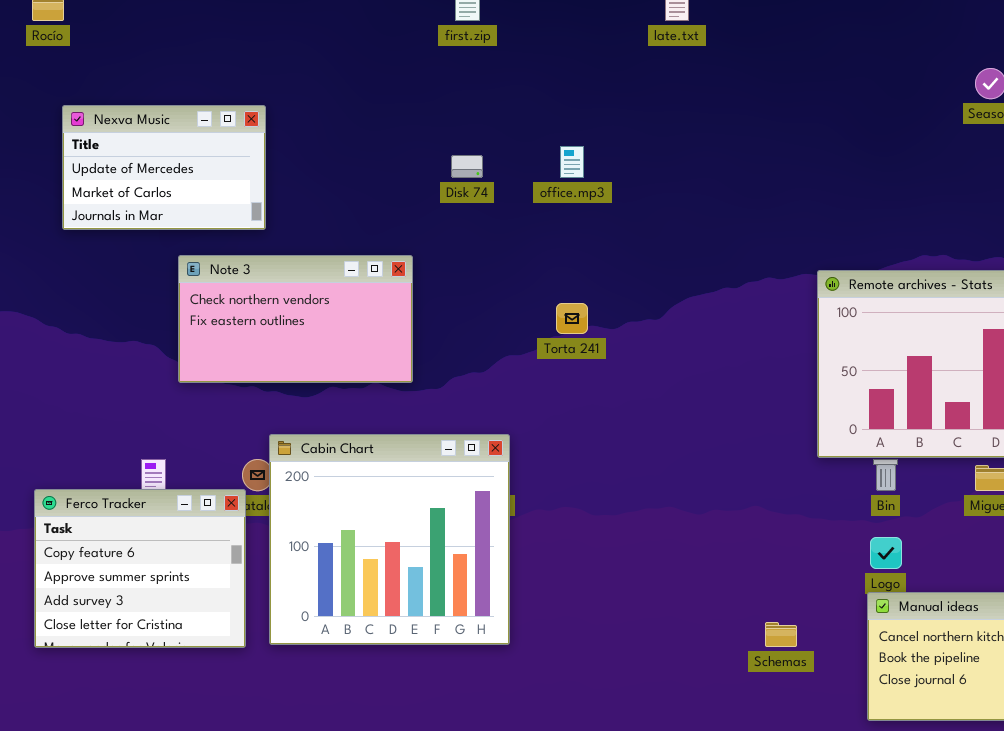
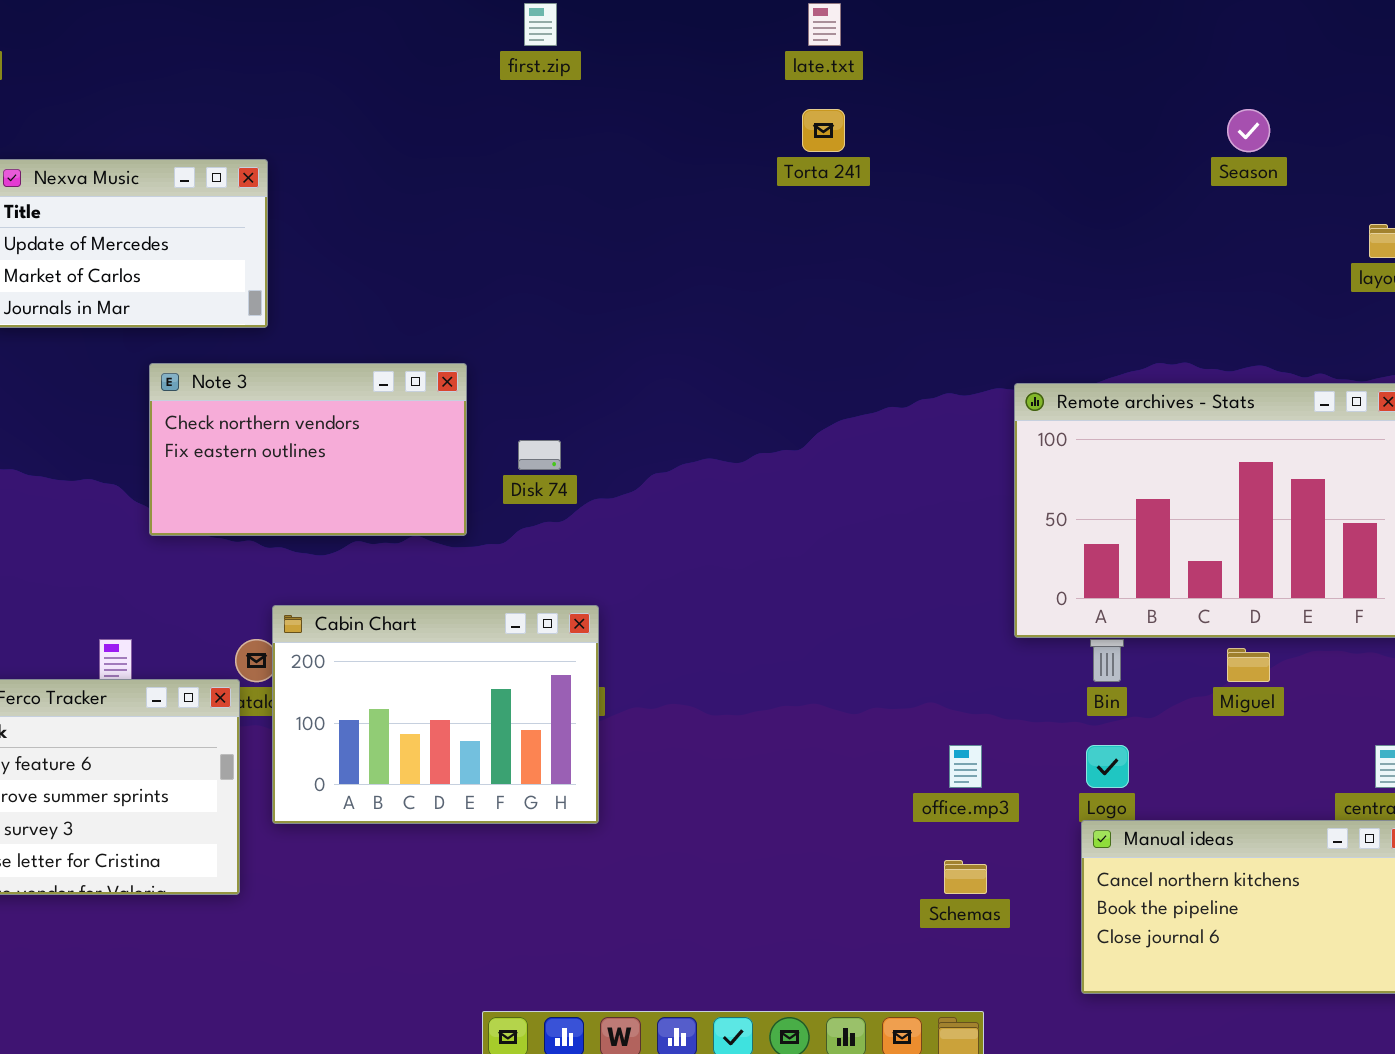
office.mp3: [560,146,584,178] -> [949,745,982,788], moved
Disk 74: [451,155,483,178] -> [518,440,561,470], moved
Torta 241: [556,303,588,334] -> [802,109,845,152], moved
Cabin Chart: [269,434,510,645] -> [272,605,599,824], resized

